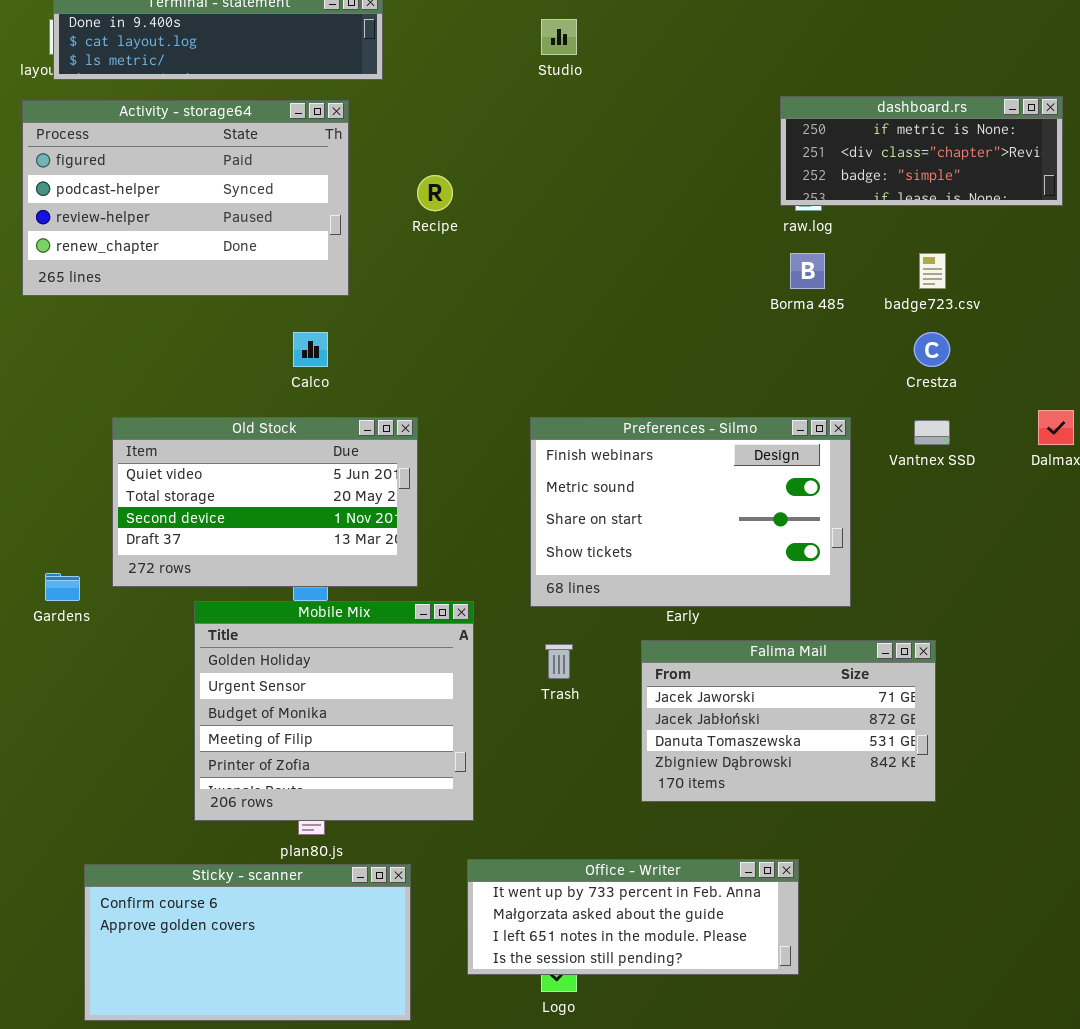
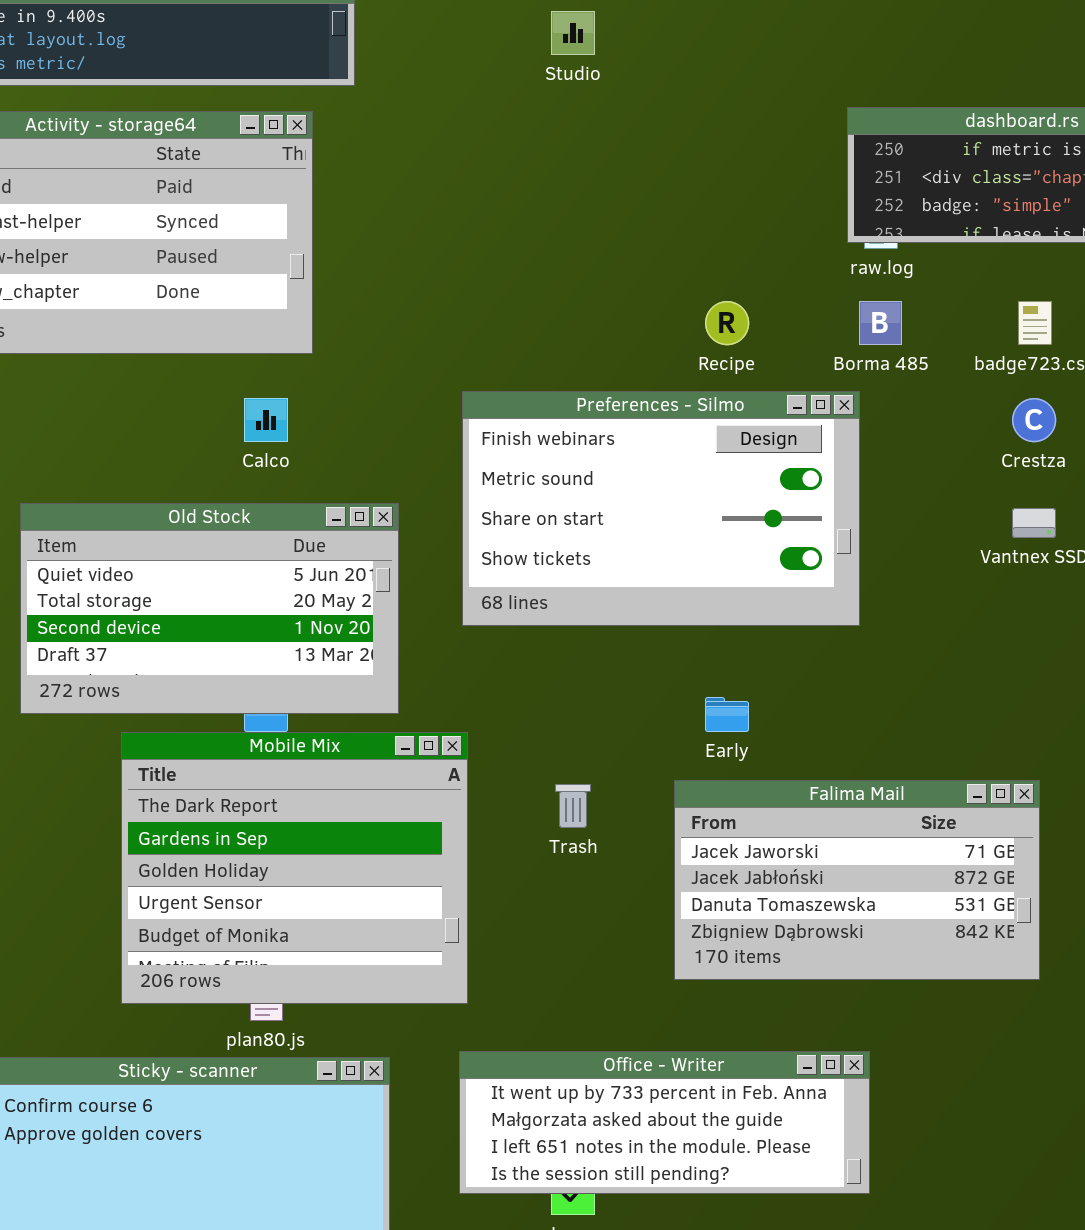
Recipe: [417,175,453,211] -> [705,301,749,345], moved
Preferences - Silmo: [530,417,851,607] -> [462,391,860,626], moved
Mobile Mix: [194,601,474,821] -> [121,732,468,1004], scrolled up 2 rows

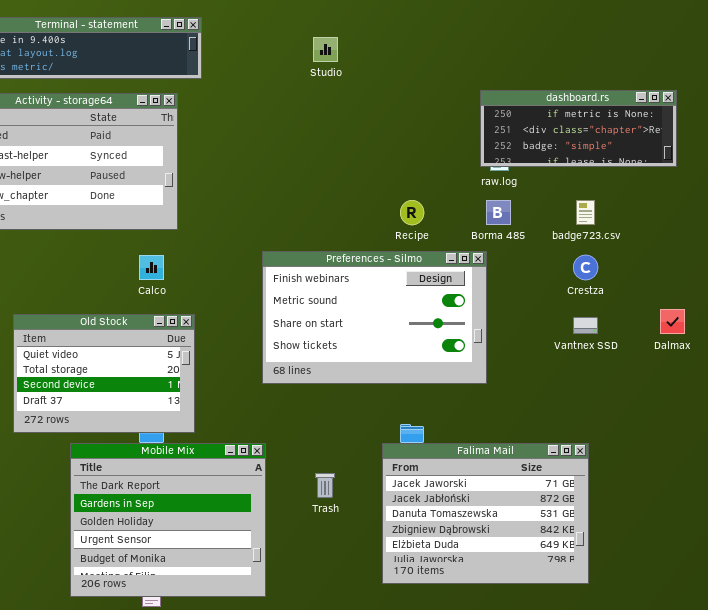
Old Stock: [20,503,399,714] -> [13,314,195,433], resized
Falima Mail: [674,780,1040,980] -> [382,443,589,584], resized

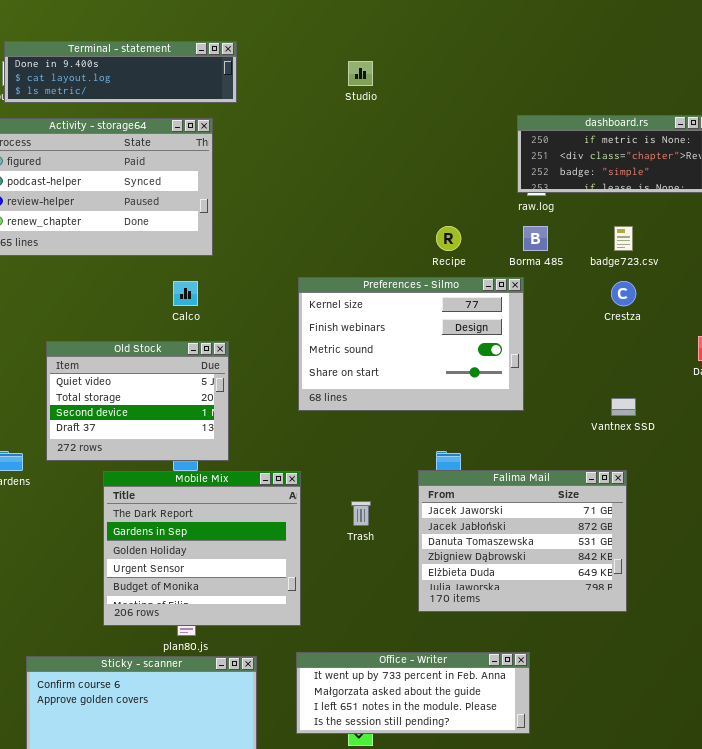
Preferences - Silmo: [262,251,487,384] -> [298,277,524,411], scrolled up 1 row
Vantnex SSD: [573,317,598,334] -> [611,398,636,416], moved

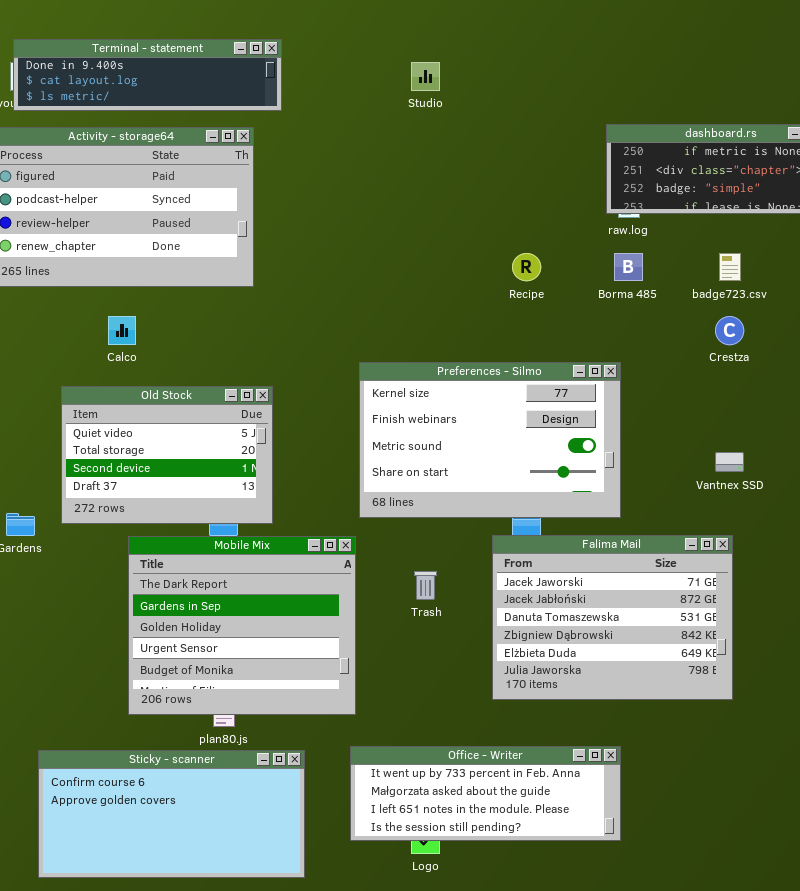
Preferences - Silmo: [298,277,524,411] -> [359,362,621,518], moved
Calco: [173,281,198,306] -> [108,316,136,345], moved

